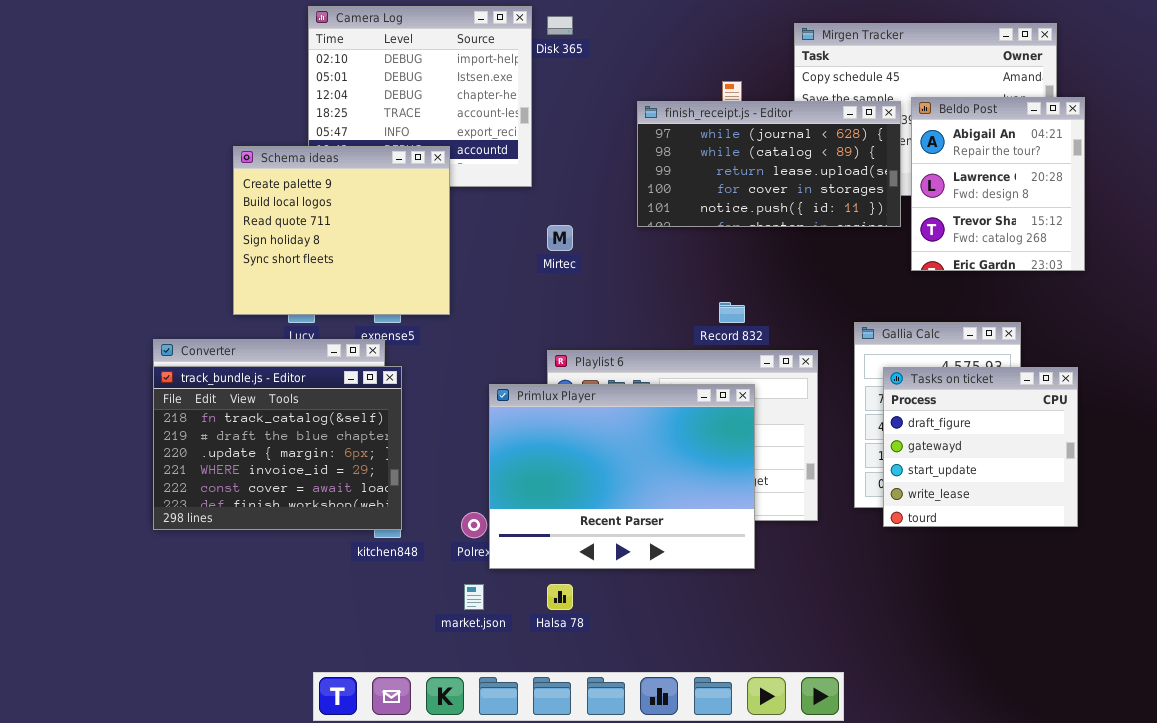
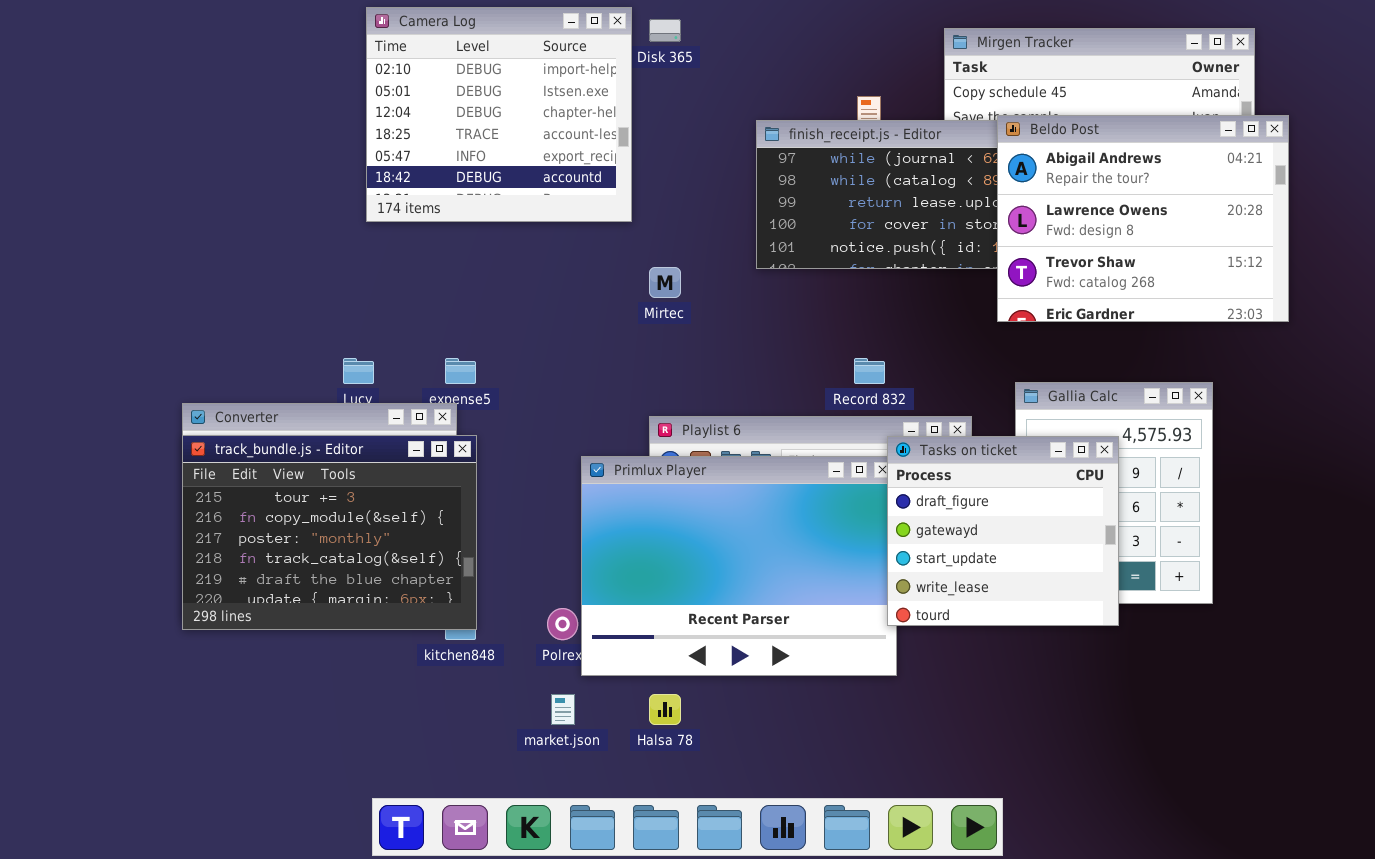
Beldo Post: [911,97,1085,271] -> [997,115,1289,322], resized
Schema ideas: [233,146,450,315] -> none, closed
track_bundle.js - Editor: [153,366,402,530] -> [182,435,477,630], scrolled up 3 rows
Tasks on ticket: [883,367,1078,527] -> [887,436,1119,626], moved

